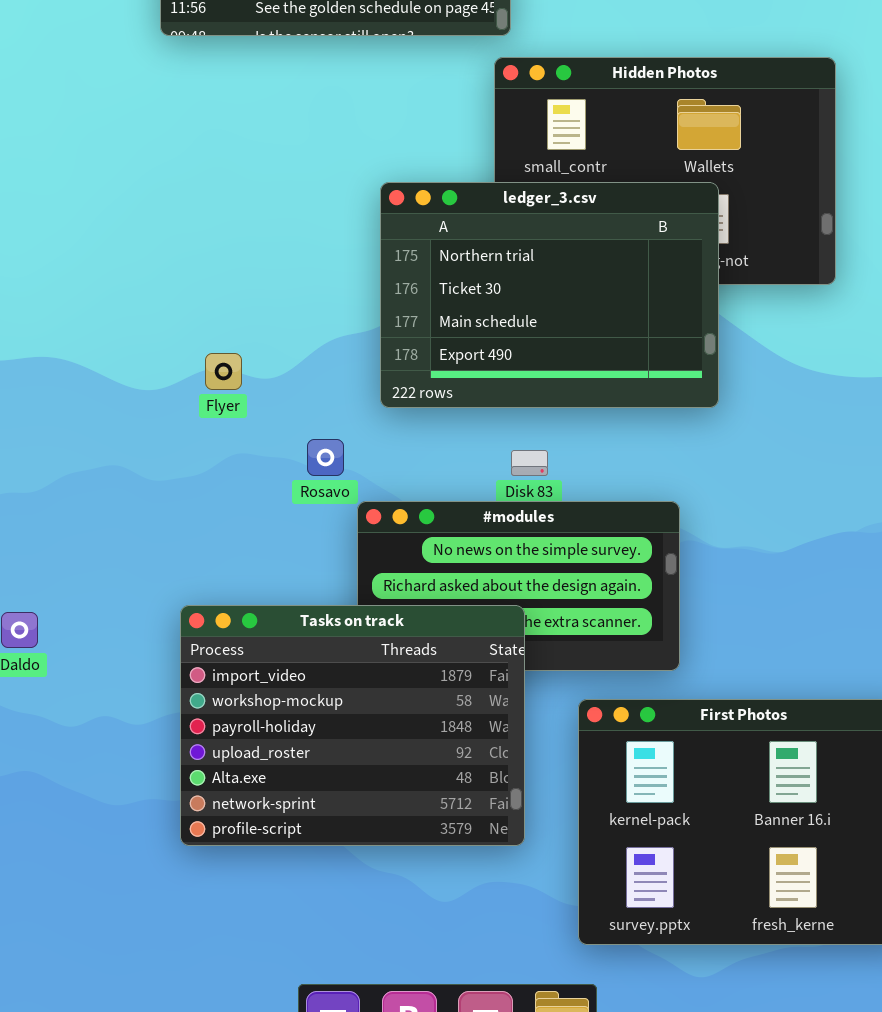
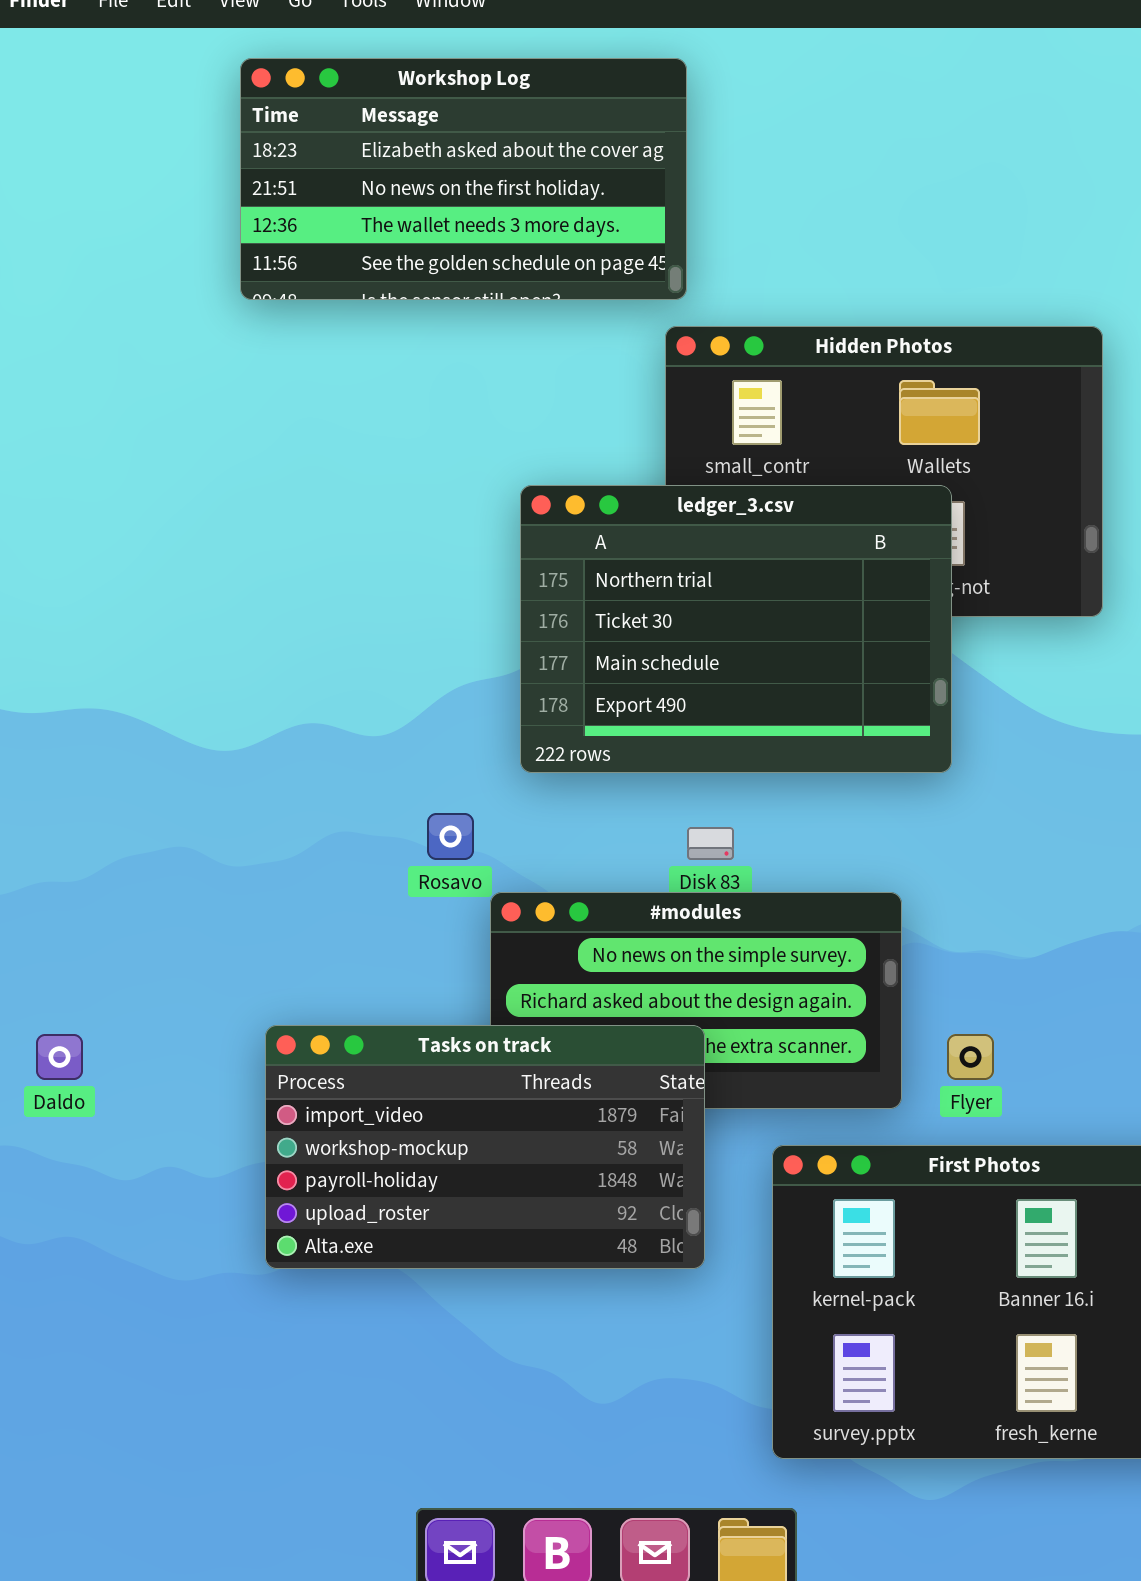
Flyer: [205,353,242,390] -> [947,1034,994,1080], moved
Tasks on track: [180,605,525,846] -> [265,1025,705,1269], resized

